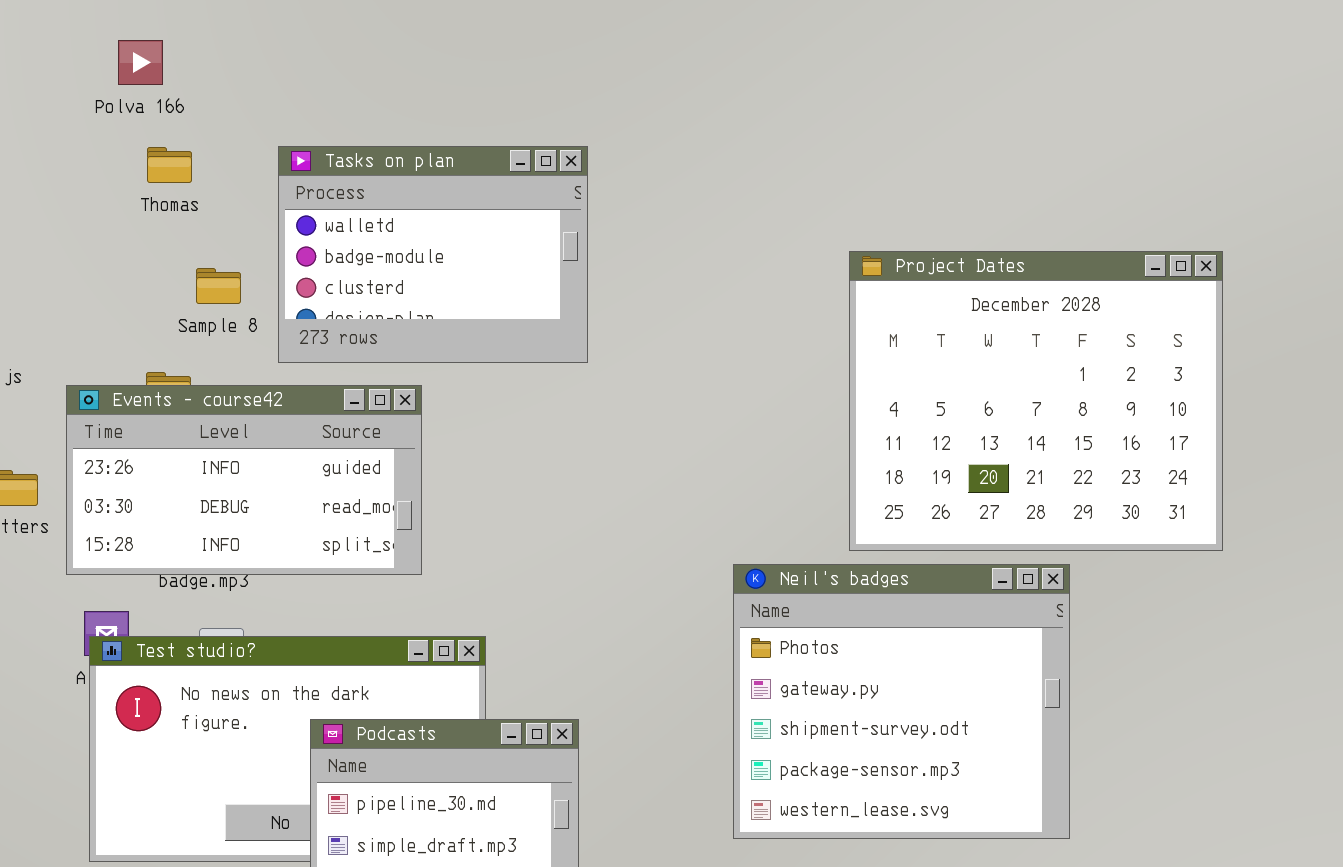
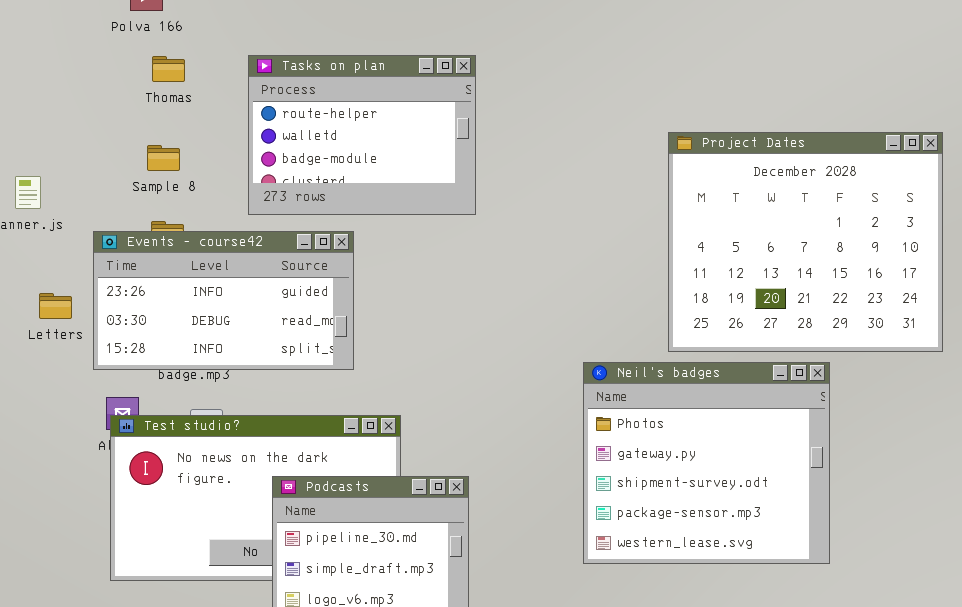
Tasks on plan: [278,146,588,363] -> [248,55,476,215], scrolled up 1 row
Sample 8: [196,268,241,304] -> [147,145,180,171], moved

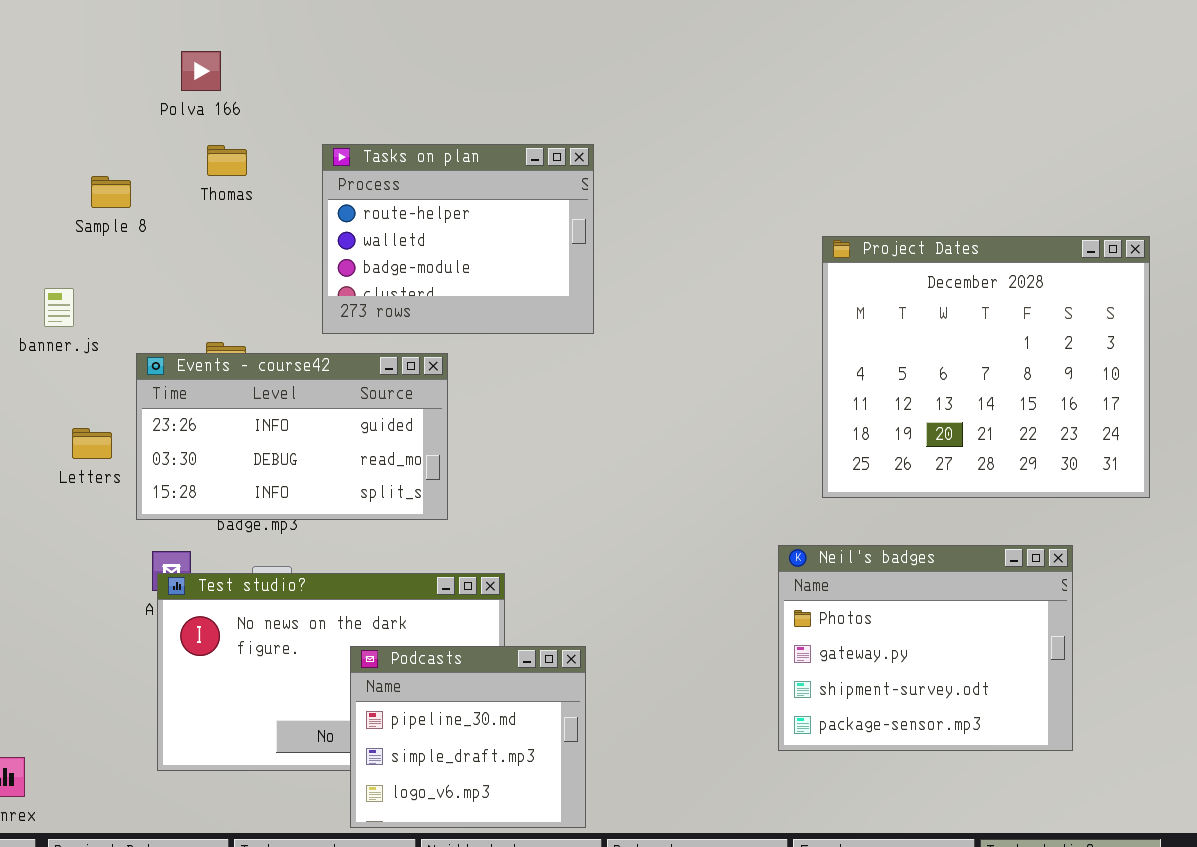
Sample 8: [147,145,180,171] -> [91,176,131,208], moved
Neil's badges: [583,362,830,564] -> [778,545,1073,751], moved, resized

